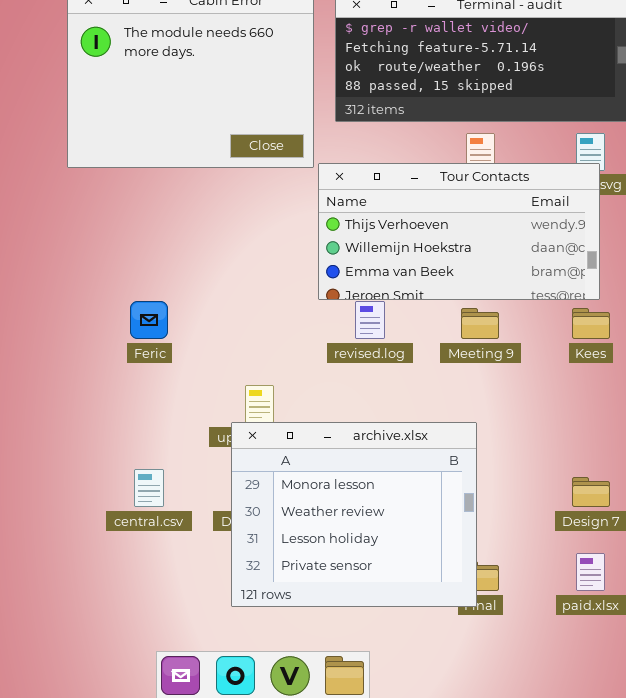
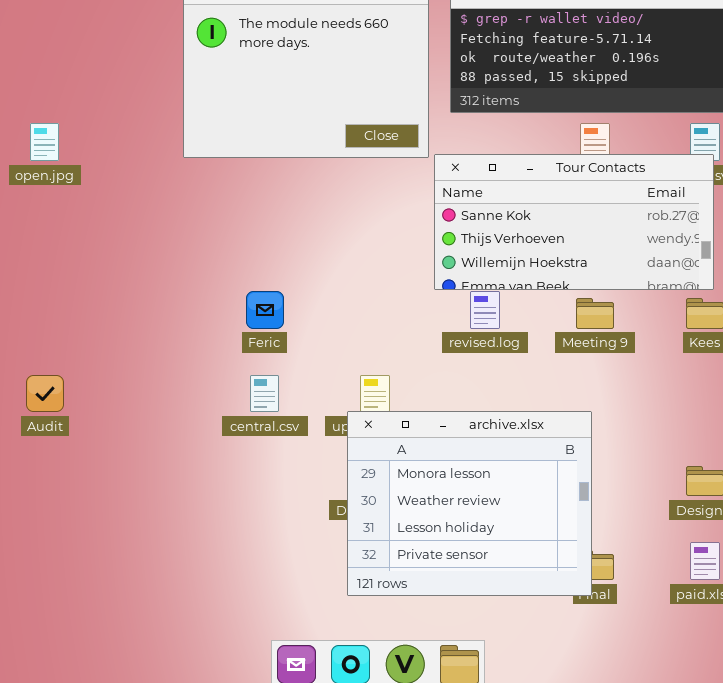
Tour Contacts: [318,163,600,300] -> [434,154,714,290], scrolled up 1 row
central.csv: [134,469,164,507] -> [250,375,279,412], moved

